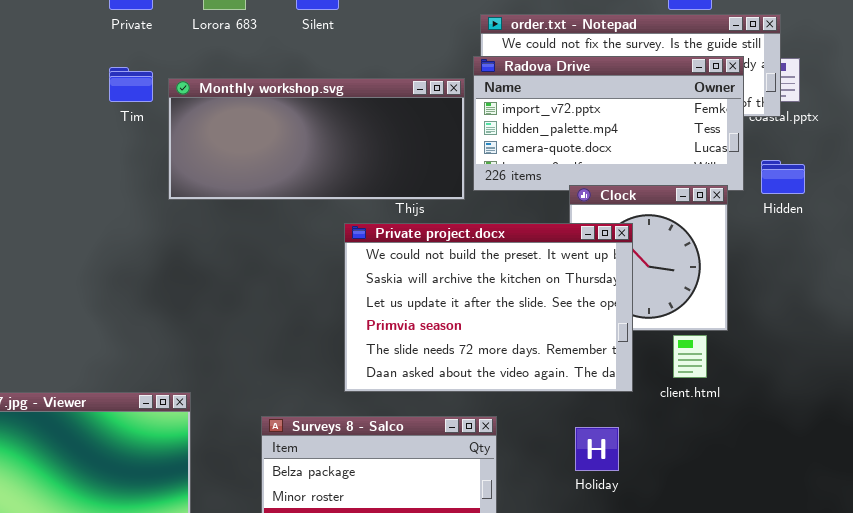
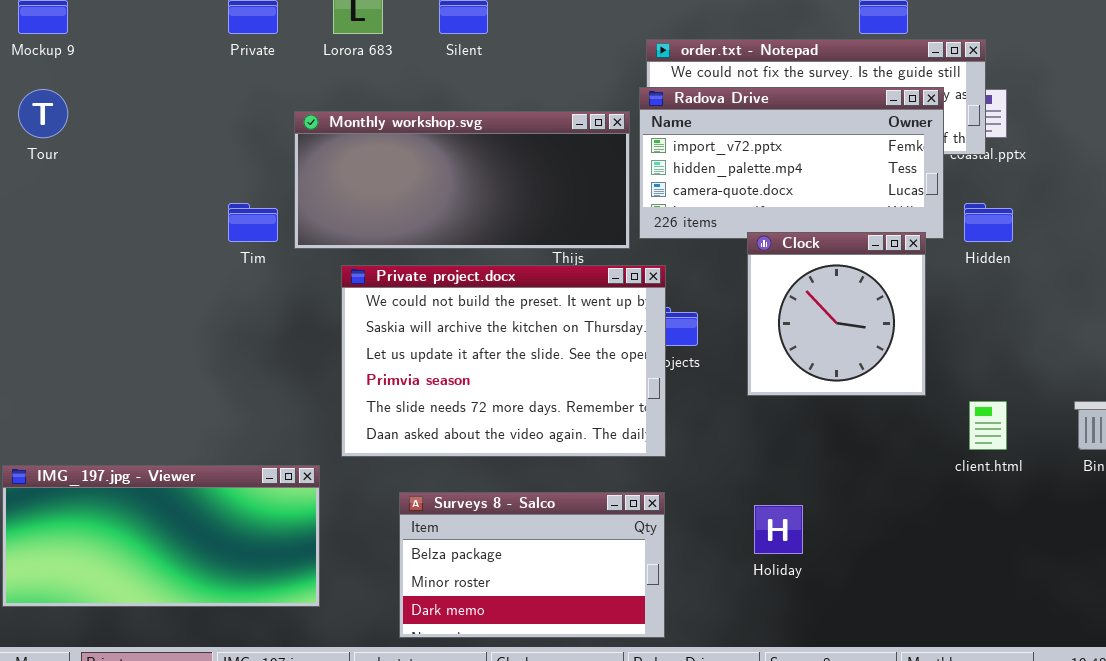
Tim: [109,67,153,102] -> [228,203,278,242], moved
Private project.docx: [344,223,633,392] -> [341,265,666,457], moved
client.html: [673,335,707,378] -> [969,401,1007,450], moved

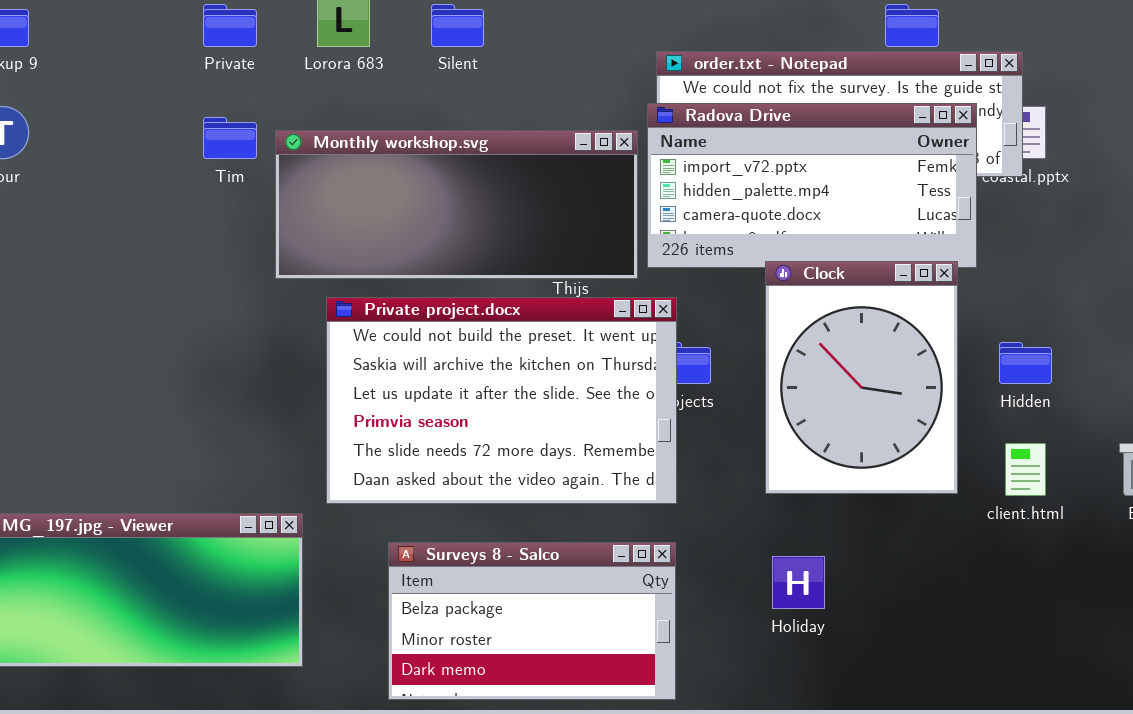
Tim: [228,203,278,242] -> [203,117,257,159], moved
Hidden: [964,203,1013,242] -> [999,342,1052,384], moved
Clock: [747,232,926,396] -> [765,261,958,494], resized

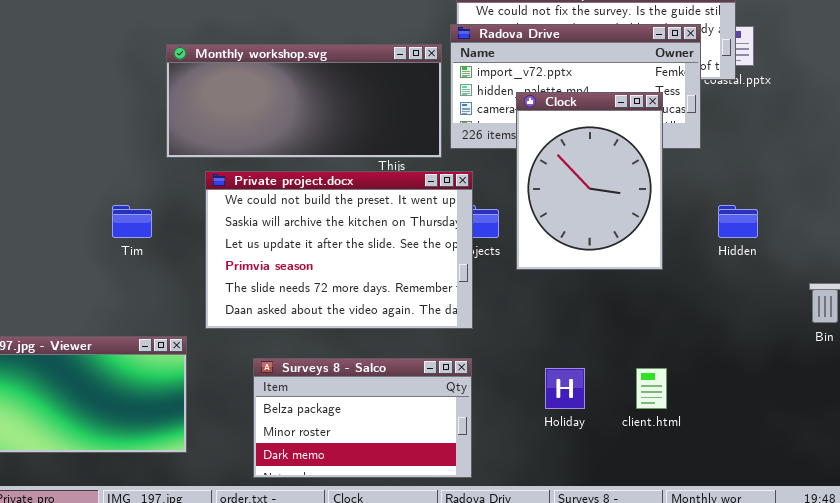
Tim: [203,117,257,159] -> [112,205,152,238], moved
Clock: [765,261,958,494] -> [516,92,663,270], moved
client.html: [1005,443,1046,496] -> [636,368,667,409], moved

